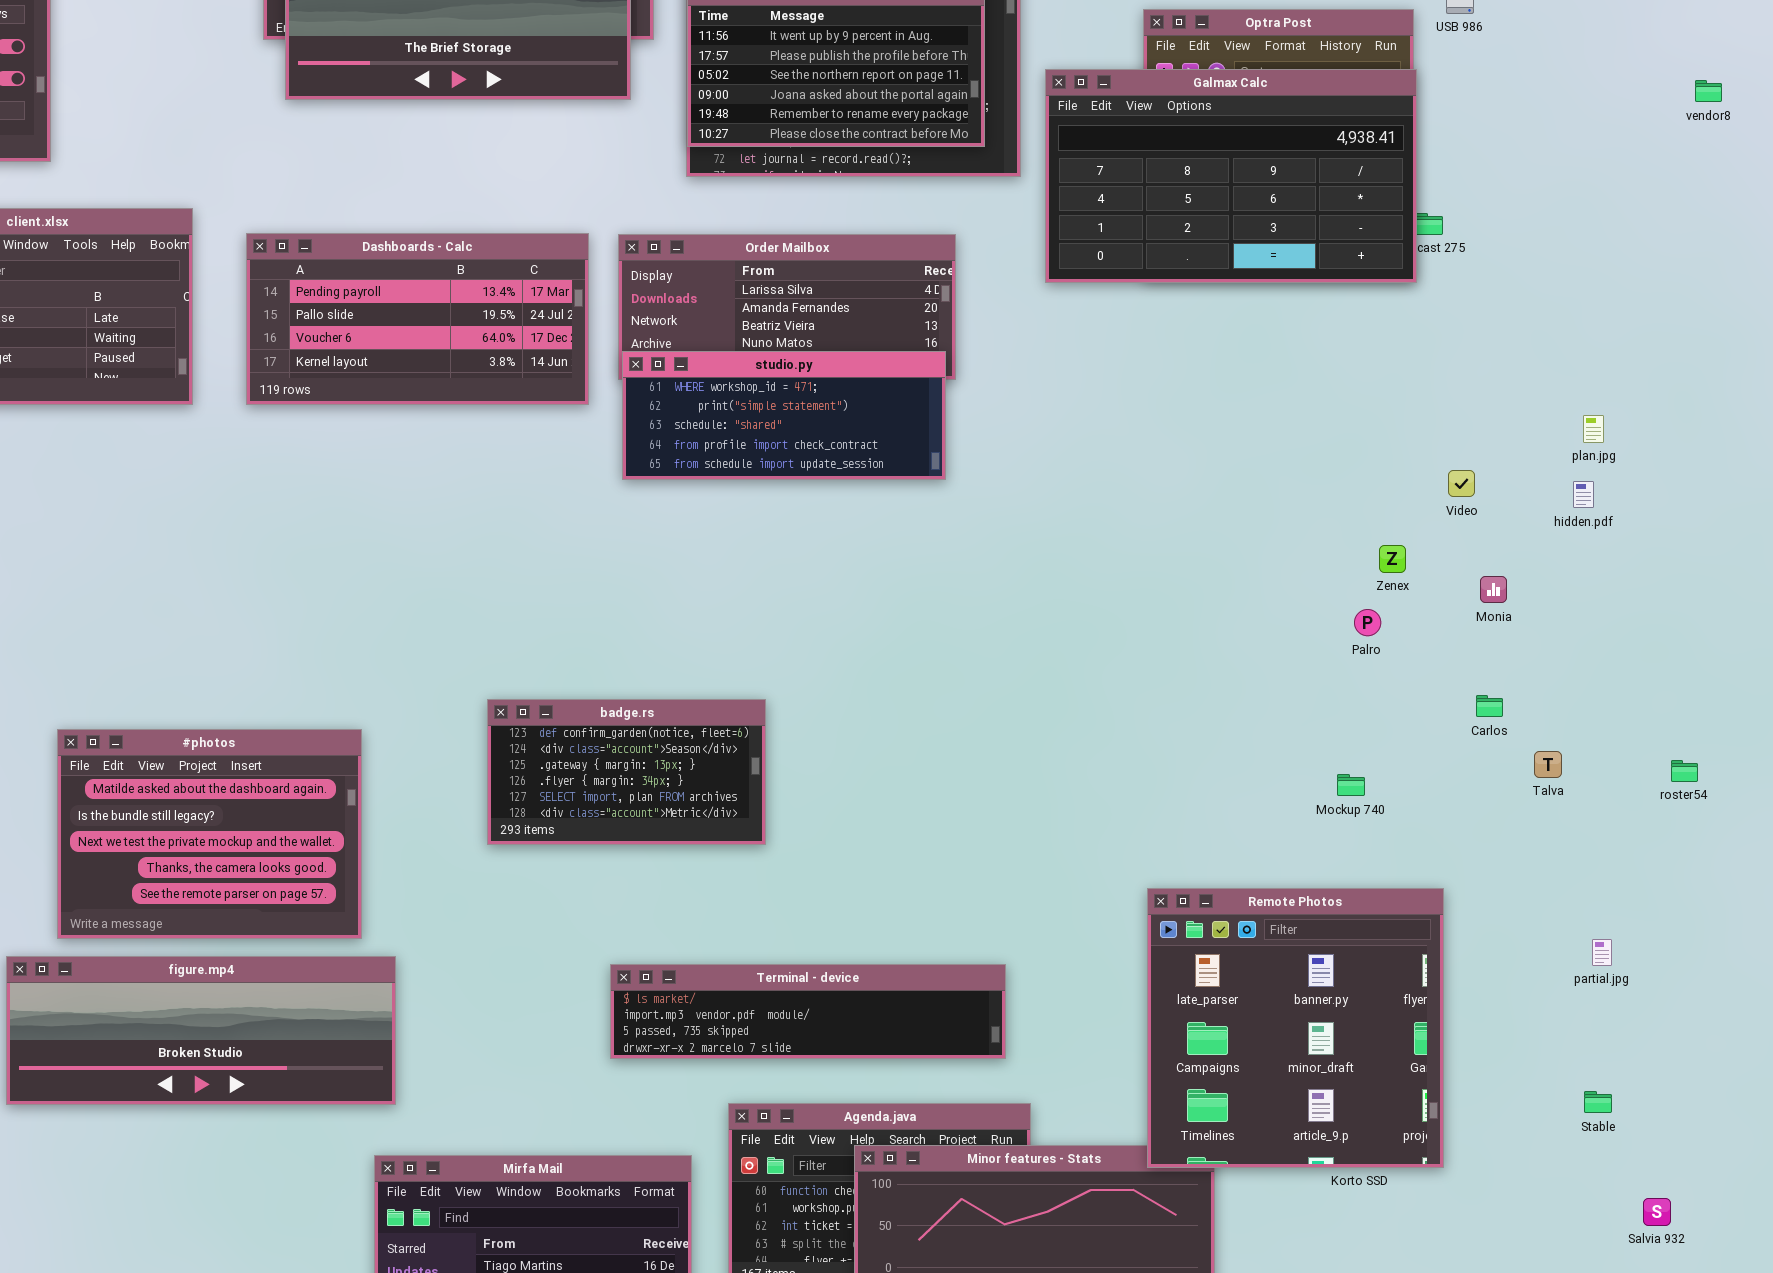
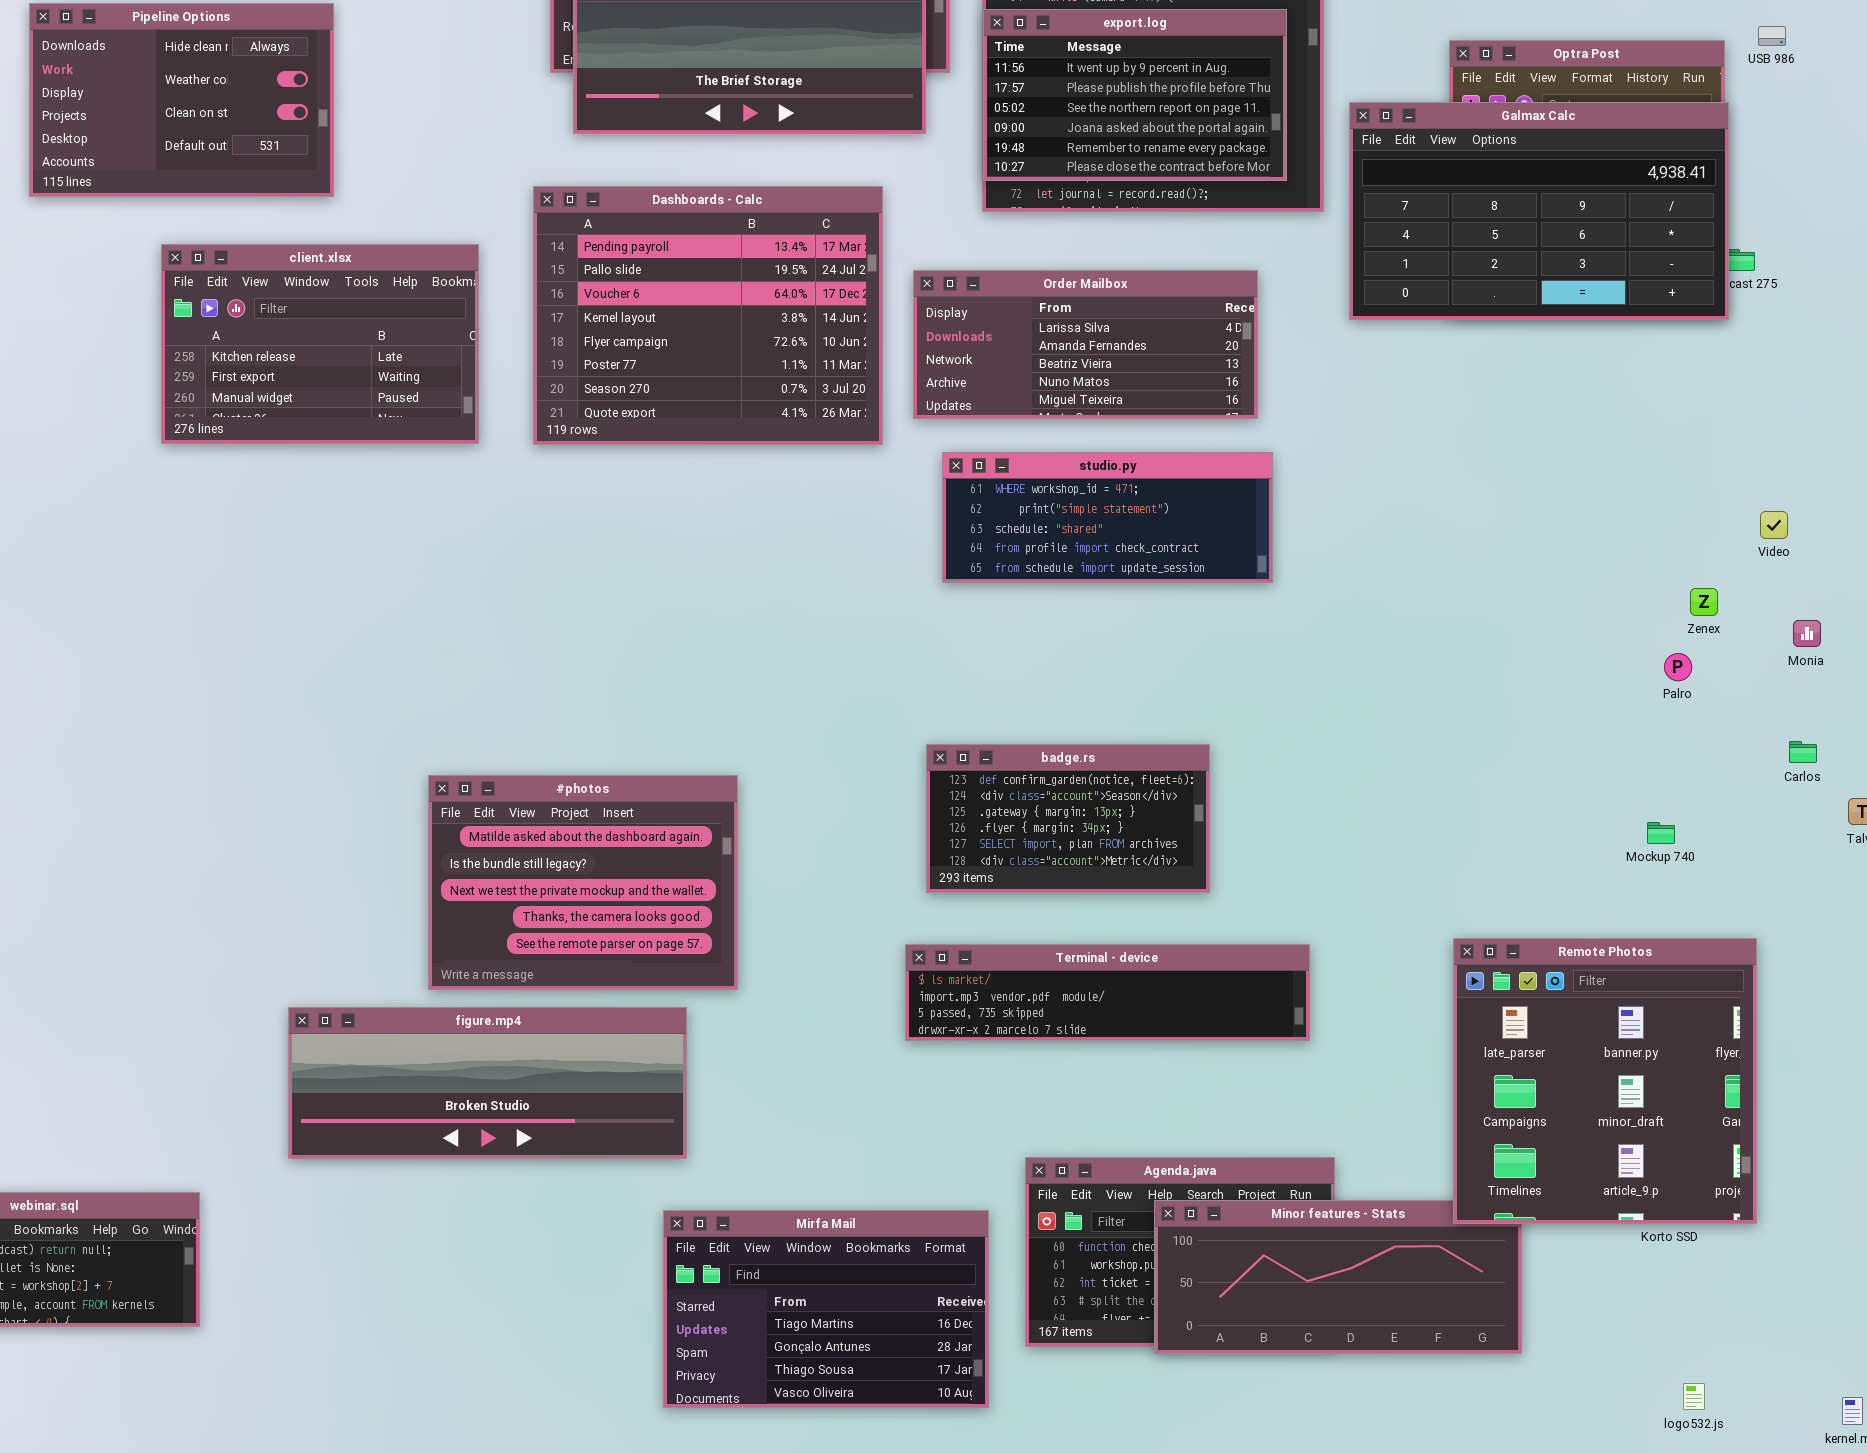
Dashboards - Calc: [246,233,589,405] -> [533,186,883,445], resized
studio.py: [622,351,946,480] -> [942,452,1273,583], moved
badge.rs: [487,699,766,845] -> [926,744,1210,893], moved
#photos: [57,729,362,939] -> [428,775,738,990], moved
Terminal - device: [610,964,1006,1059] -> [905,944,1310,1041], moved

